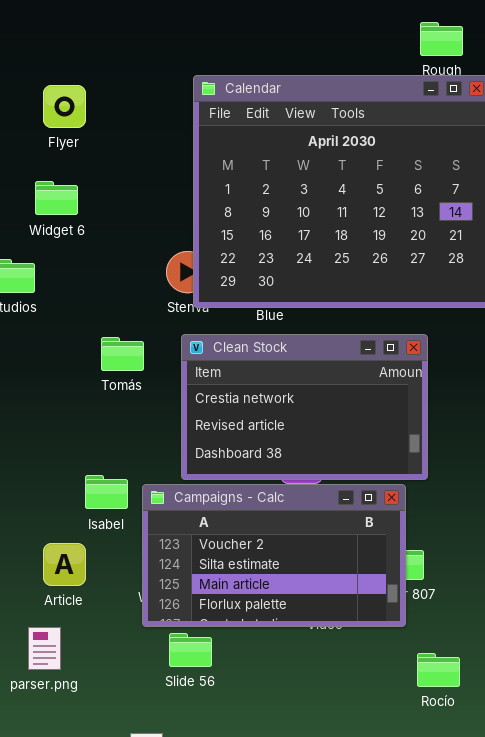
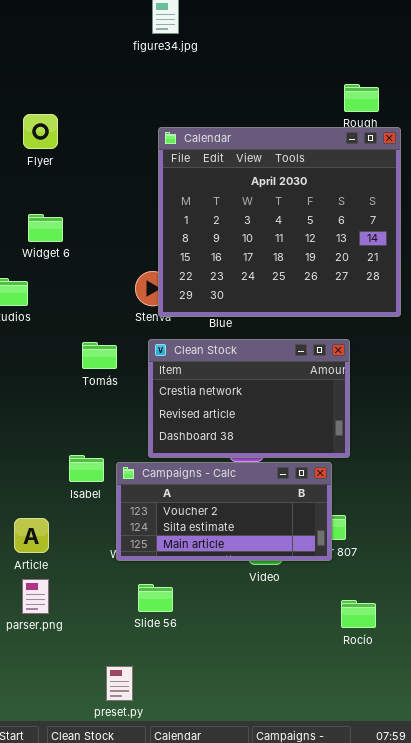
Flyer: [43,85,86,128] -> [23,114,58,149], moved
Campaigns - Calc: [142,484,406,627] -> [116,462,332,561], resized
Article: [43,543,86,586] -> [14,518,49,553], moved

